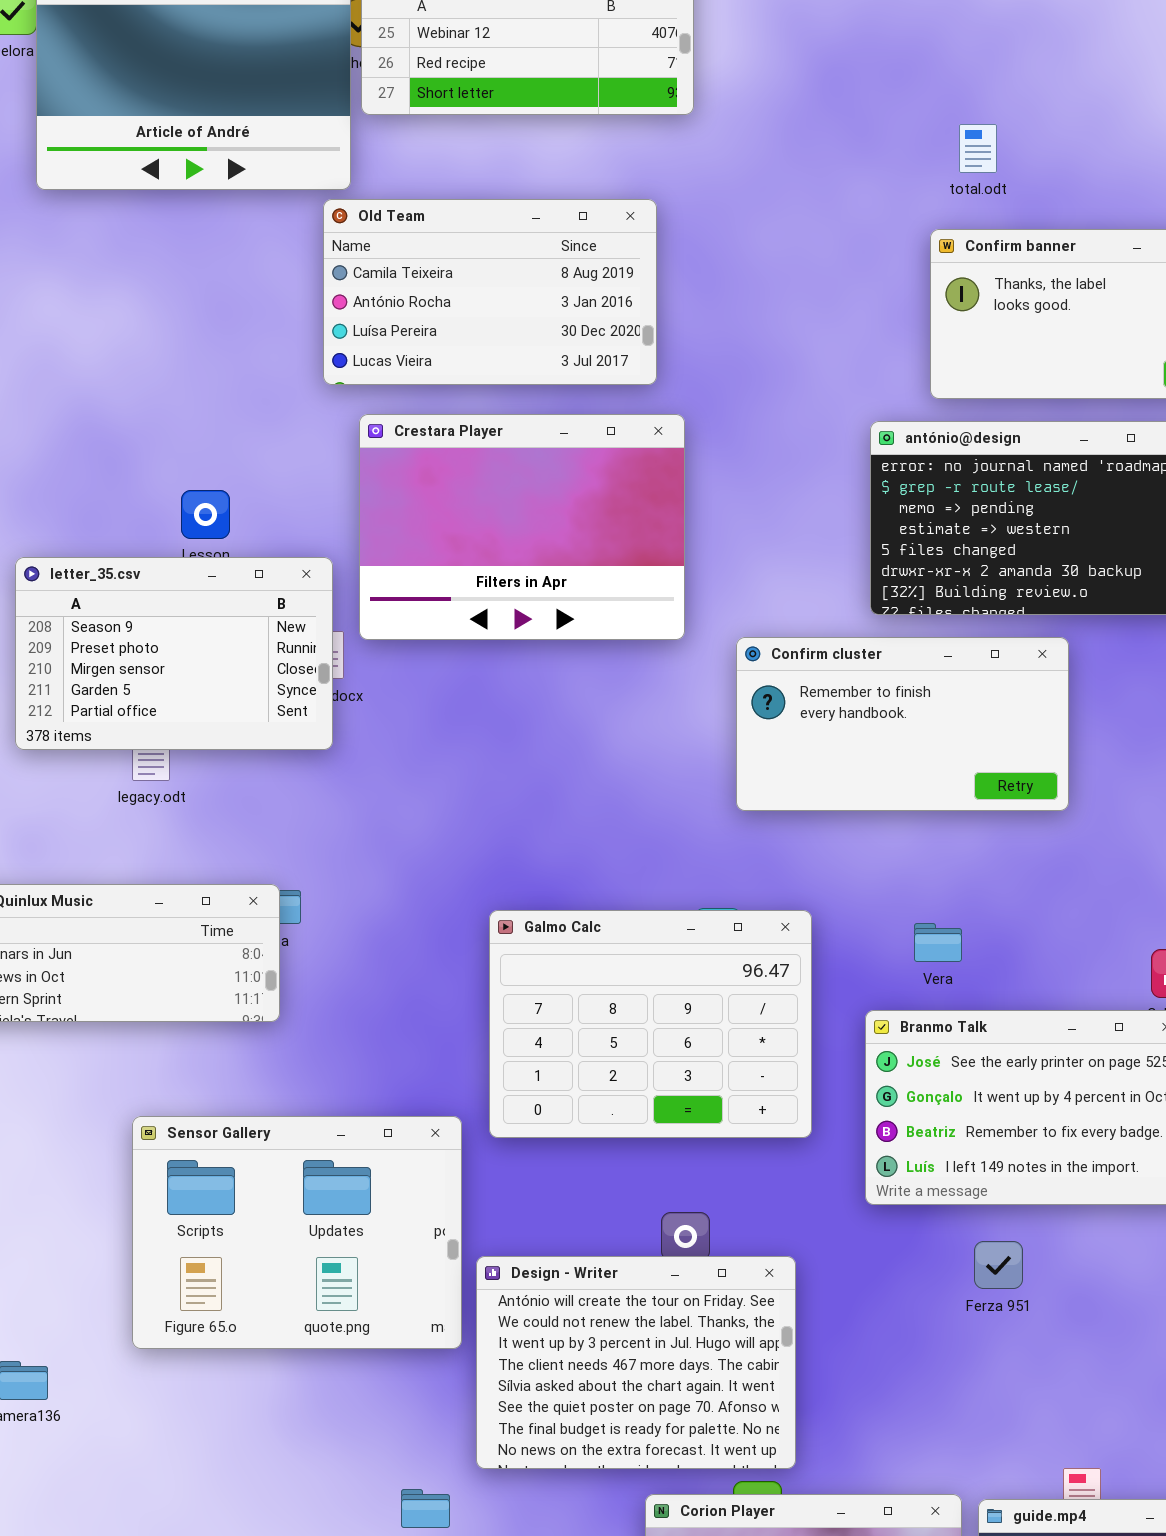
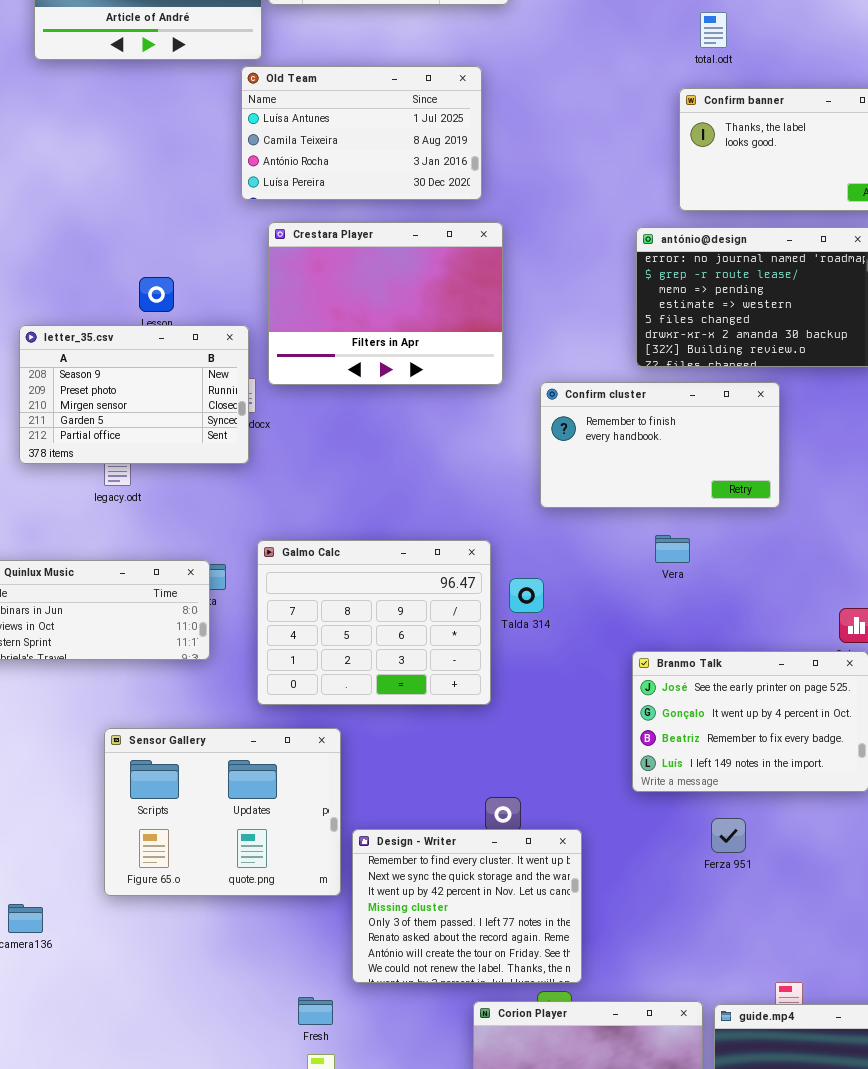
Old Team: [323,199,657,385] -> [241,66,482,200], scrolled up 1 row
Galmo Calc: [489,910,812,1138] -> [257,540,491,705], moved
Vera: [914,923,962,962] -> [655,535,690,563], moved
Design - Writer: [476,1256,796,1469] -> [352,829,582,983], scrolled up 6 rows

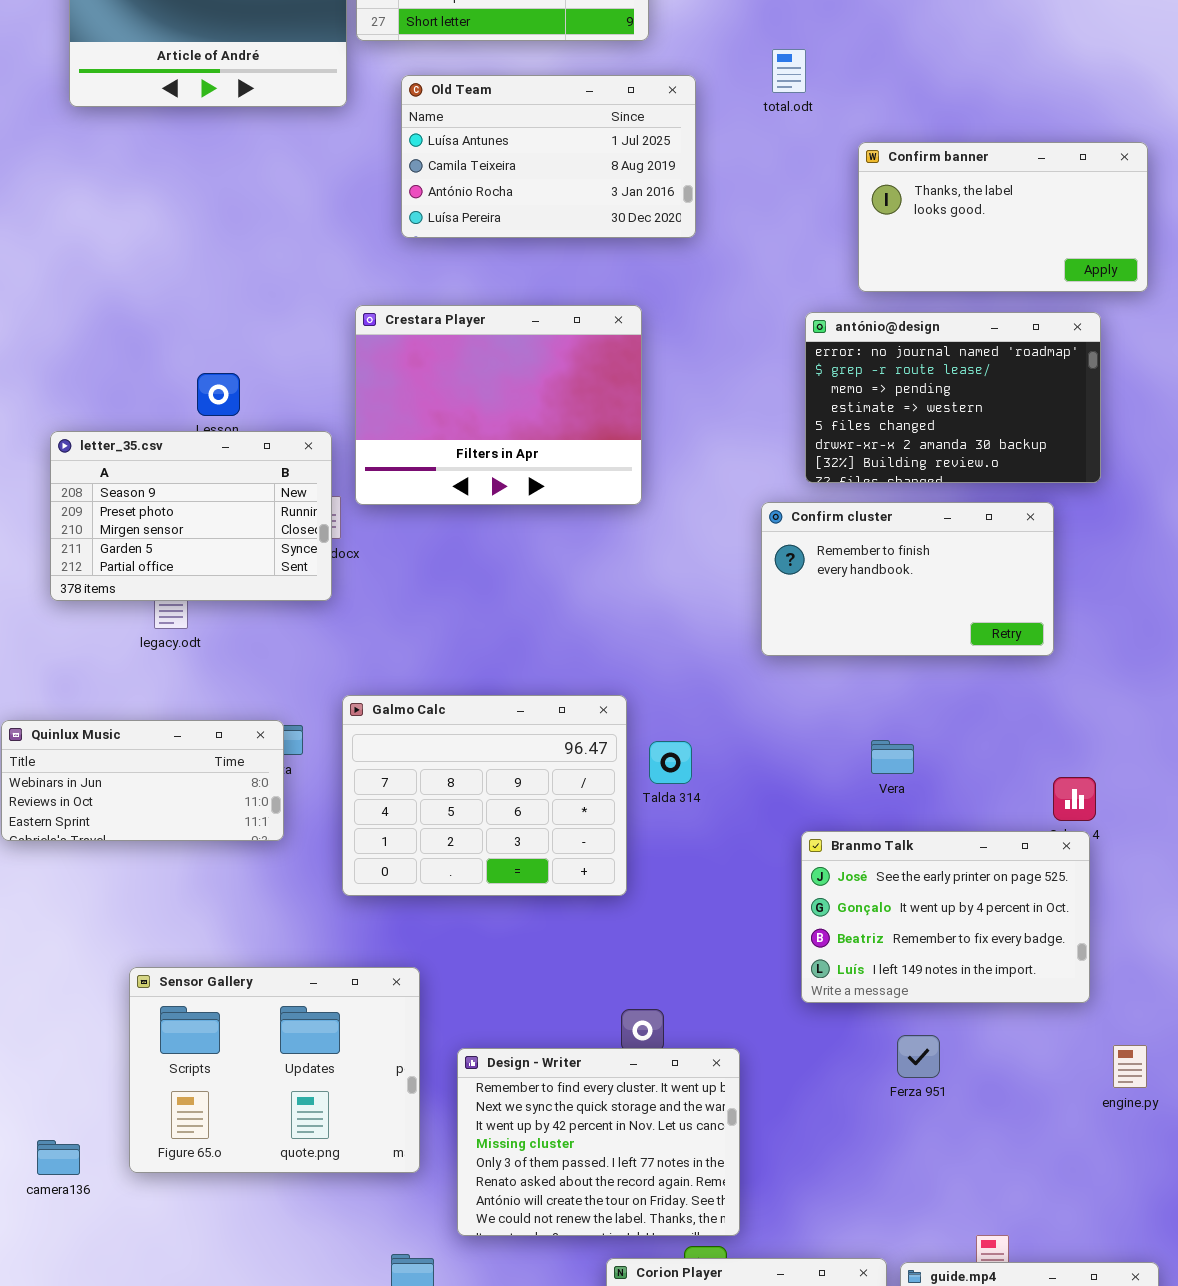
total.odt: [700,12,727,48] -> [772,49,806,93], moved
Old Team: [241,66,482,200] -> [401,75,696,238], moved
Confirm cluster: [540,382,780,508] -> [761,502,1054,656], moved
Vera: [655,535,690,563] -> [871,740,914,774], moved
Sensor Gallery: [104,728,341,896] -> [129,967,420,1173], moved

